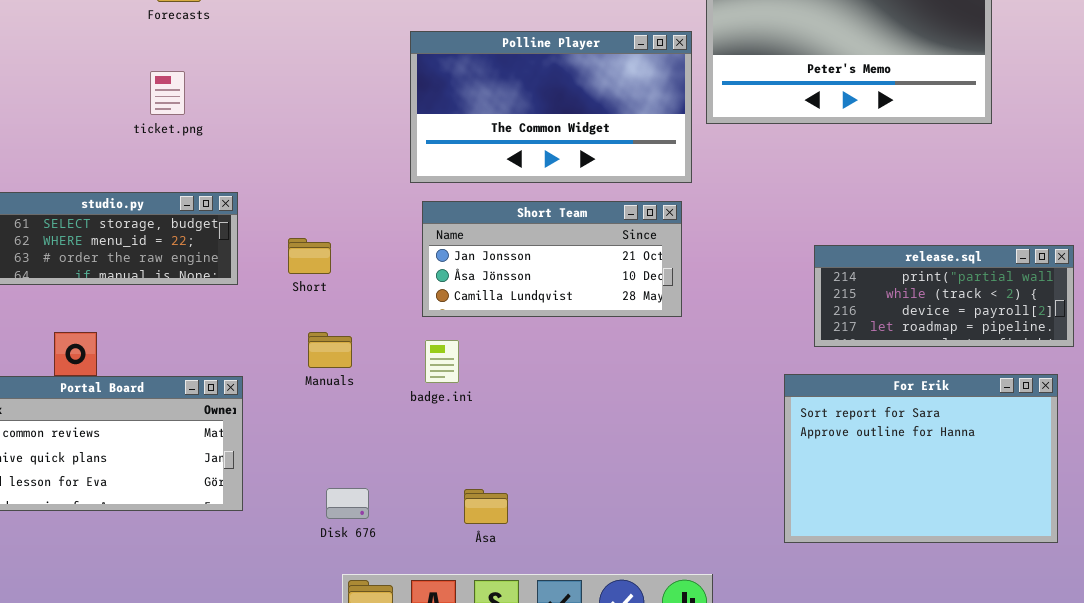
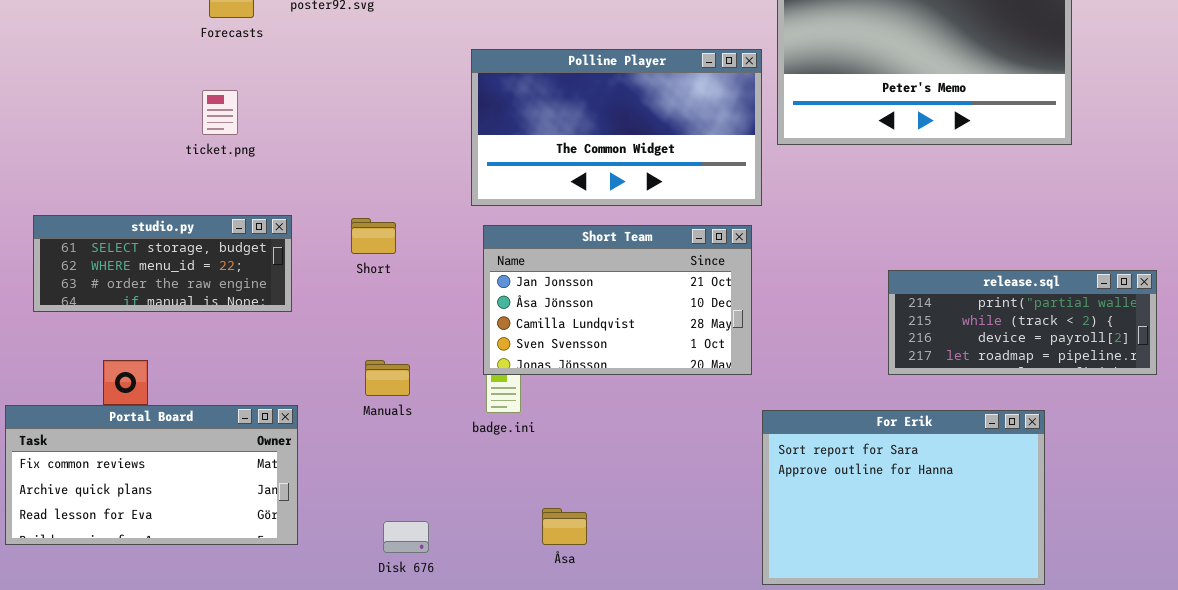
Short Team: [422,201,682,317] -> [483,225,752,375], resized
Short: [288,238,331,274] -> [351,218,396,254], moved
For Erik: [784,374,1058,543] -> [762,410,1045,585], moved
Åsa: [464,489,508,524] -> [542,508,587,545], moved

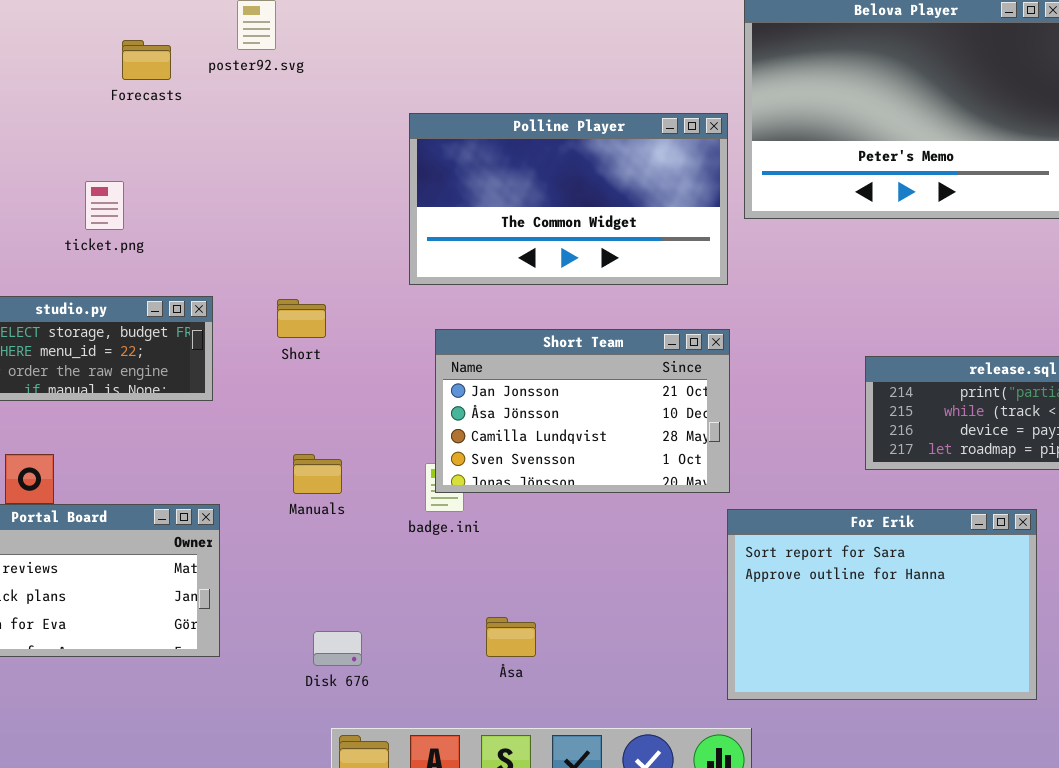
ticket.png: [202,90,238,135] -> [85,181,124,230], moved
Short Team: [483,225,752,375] -> [435,329,730,493], moved

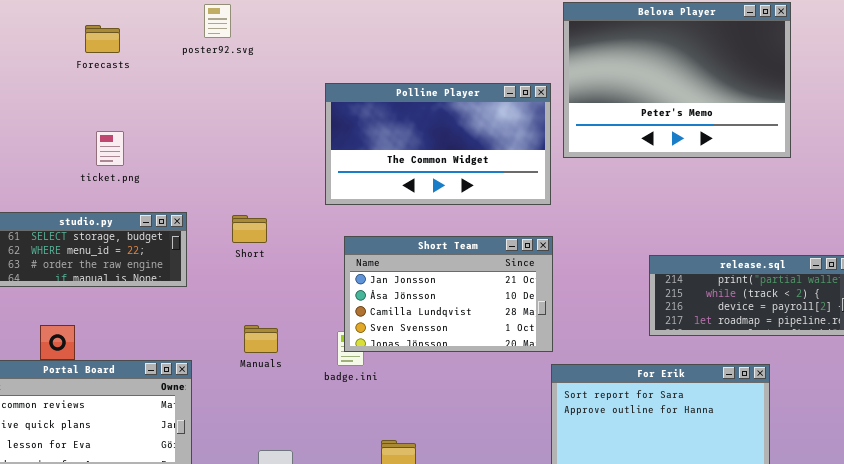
Forecasts: [122,40,171,80] -> [85,25,120,53], moved

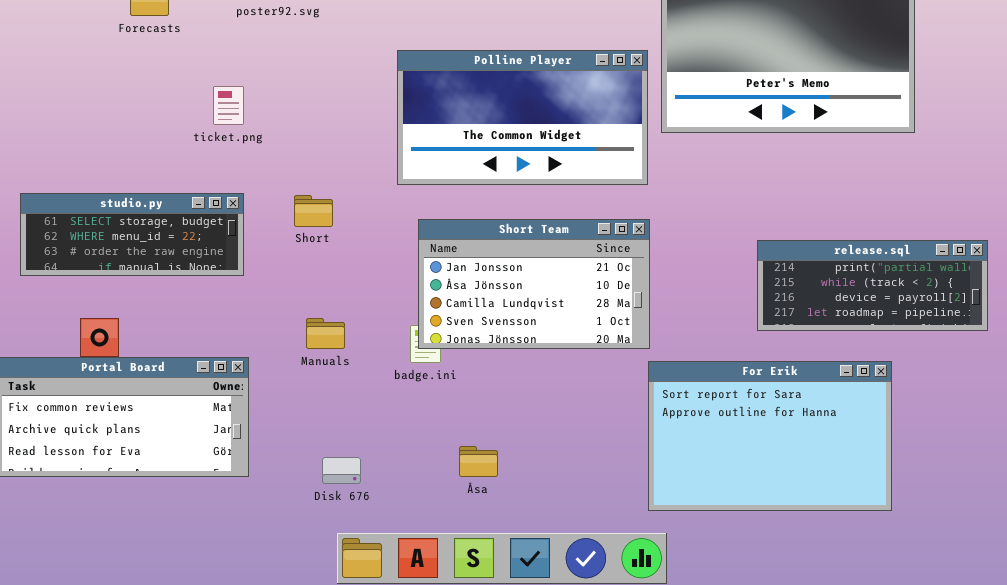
ticket.png: [96,131,124,166] -> [213,86,244,125], moved

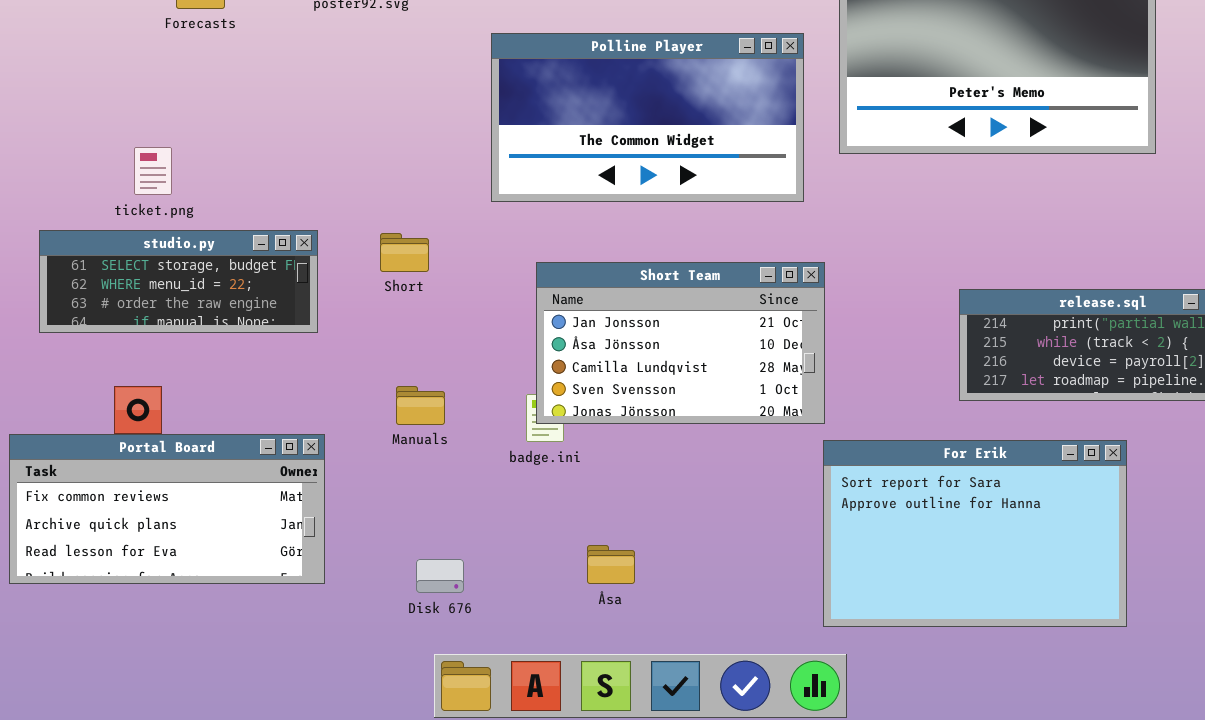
Polline Player: [397,50,648,185] -> [491,33,804,202], moved
ticket.png: [213,86,244,125] -> [134,147,172,195], moved

